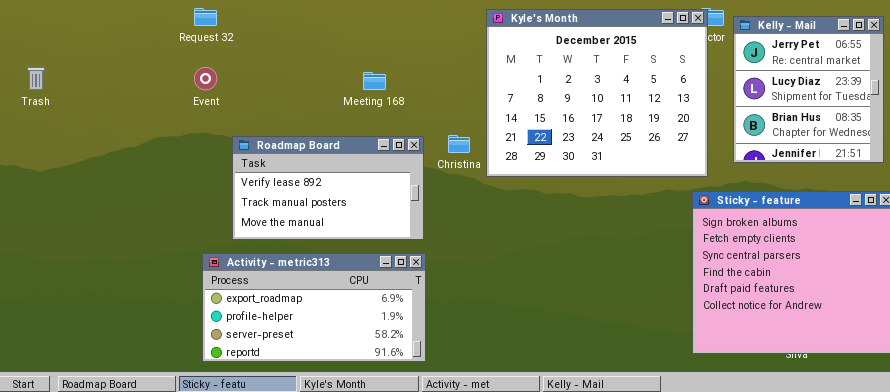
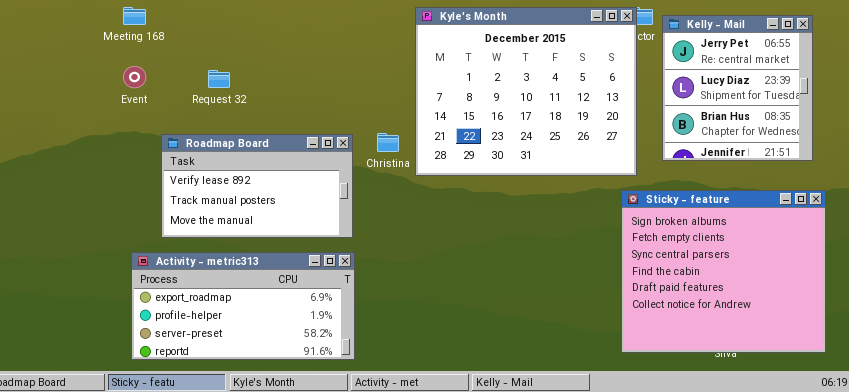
Request 32: [194,8,217,26] -> [208,70,230,88], moved
Meeting 168: [363,72,386,90] -> [123,7,146,25], moved

